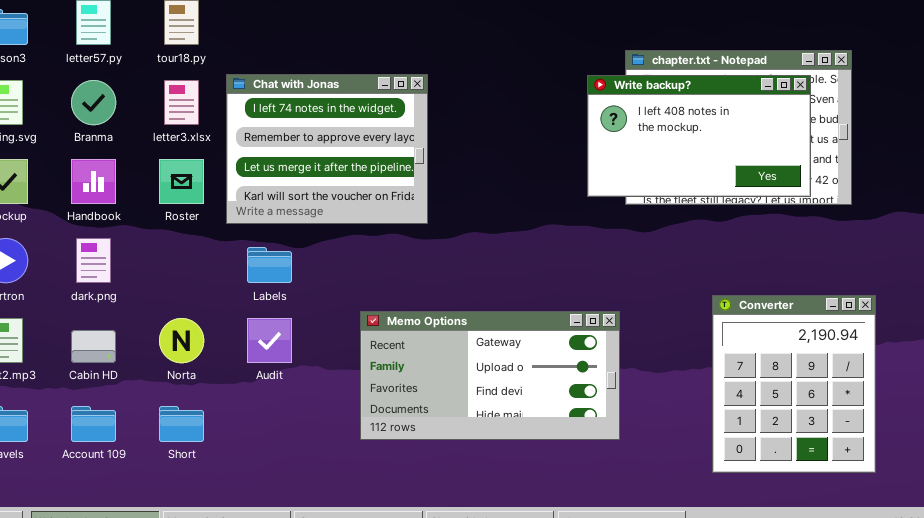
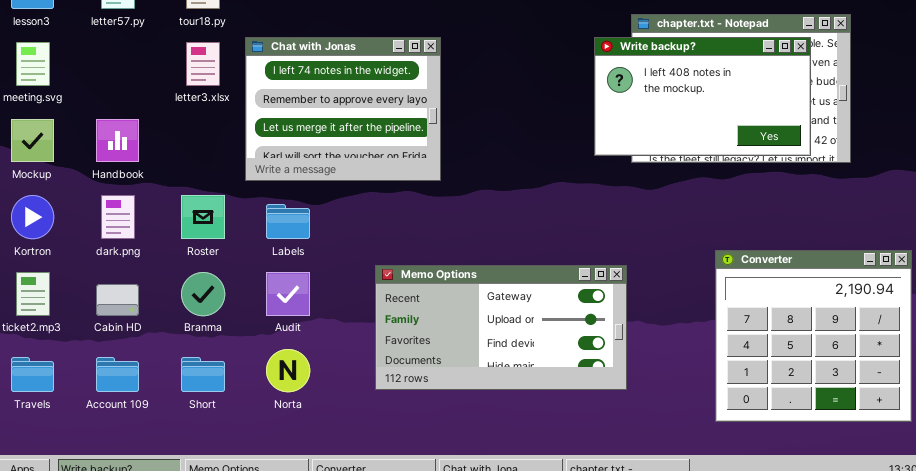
Branma: [71,80,116,125] -> [181,272,225,316], moved
Roster: [159,159,204,204] -> [181,195,225,239], moved
Converter: [712,295,876,473] -> [715,250,912,422], resized
Norta: [159,318,204,363] -> [266,349,310,392], moved

